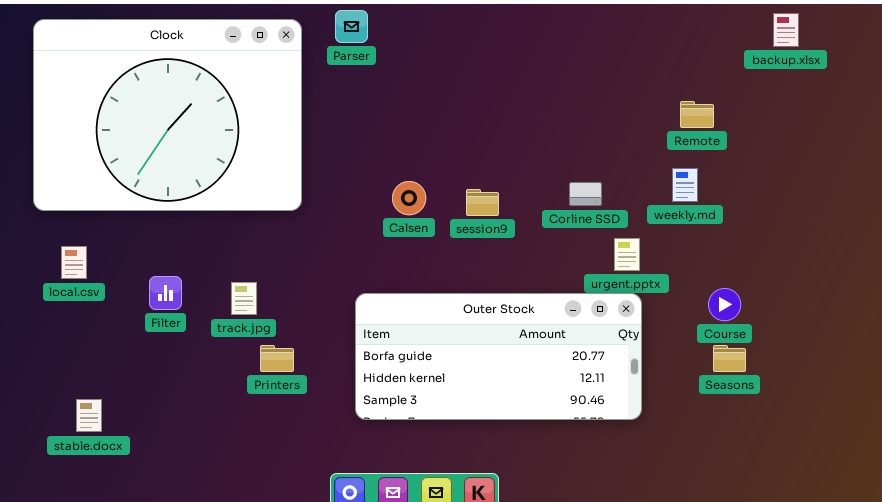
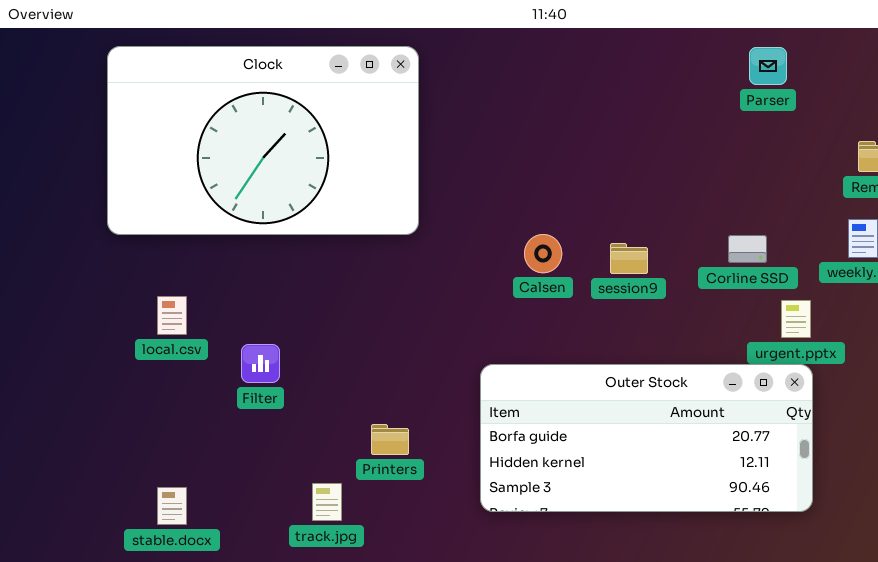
Parser: [335,10,368,43] -> [749,47,787,85], moved
Clock: [33,19,302,211] -> [107,46,419,235], resized
local.csv: [61,246,87,279] -> [157,296,187,335], moved
track.jpg: [231,282,257,315] -> [312,483,342,521], moved

